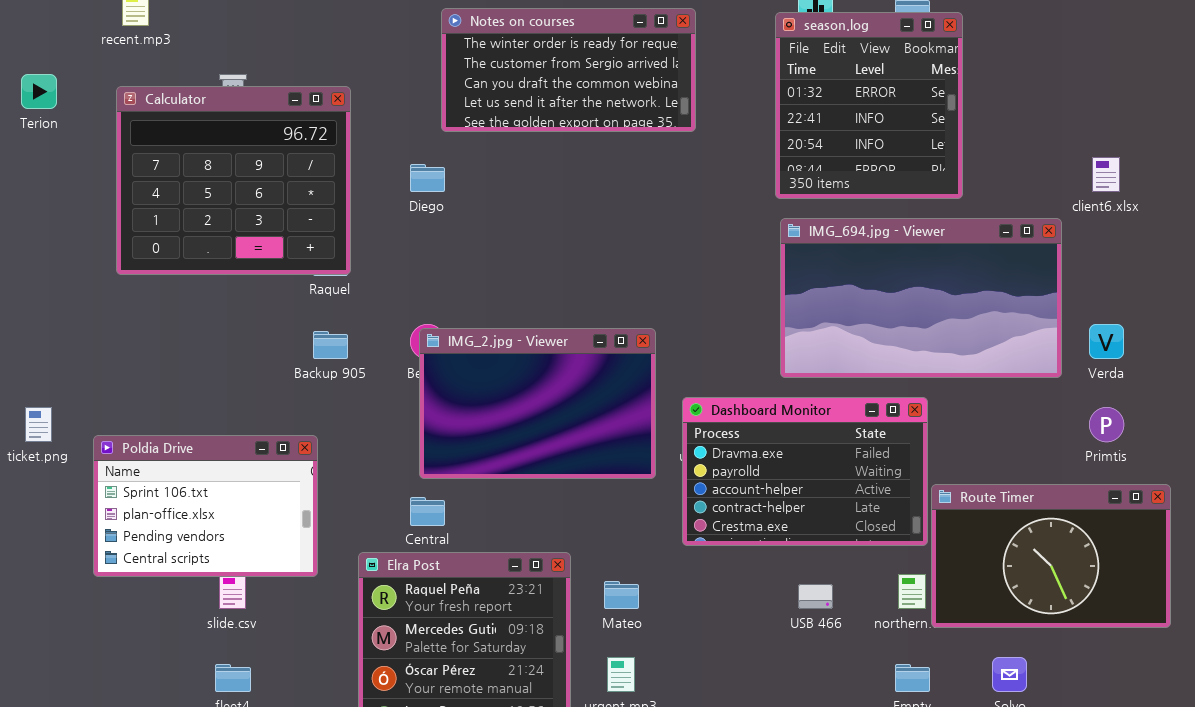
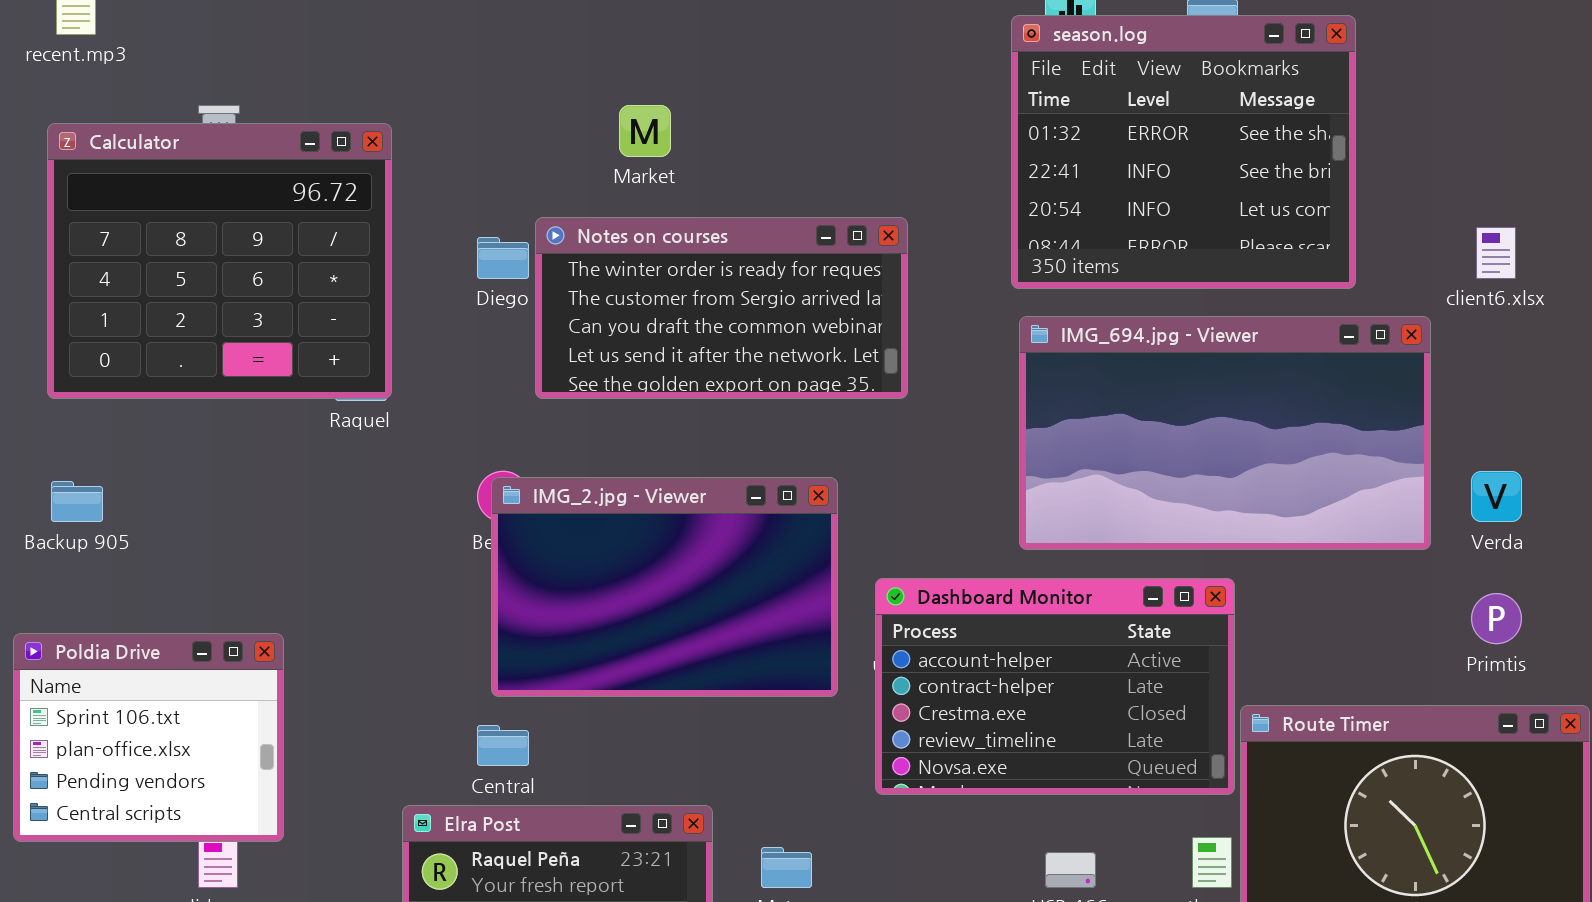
Notes on courses: [441,8,696,132] -> [535,217,908,399], moved
season.log: [775,12,963,199] -> [1011,15,1356,289], resized
Backup 905: [313,331,348,359] -> [51,481,103,522], moved
Dashboard Monitor: [682,397,928,546] -> [875,578,1235,795], scrolled down 2 rows
Poldia Drive: [93,435,318,577] -> [13,633,284,842], resized

